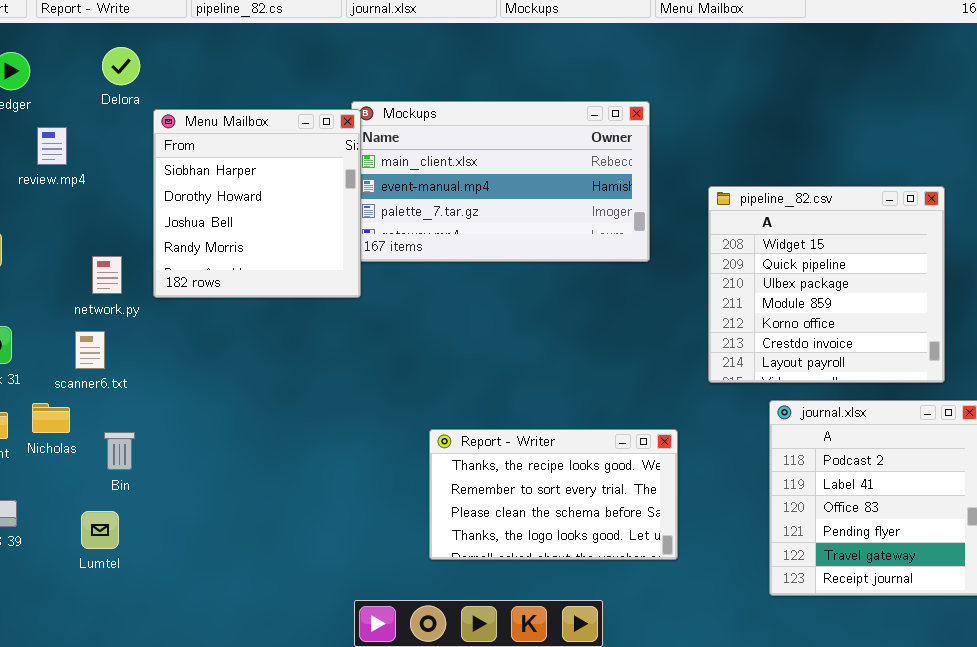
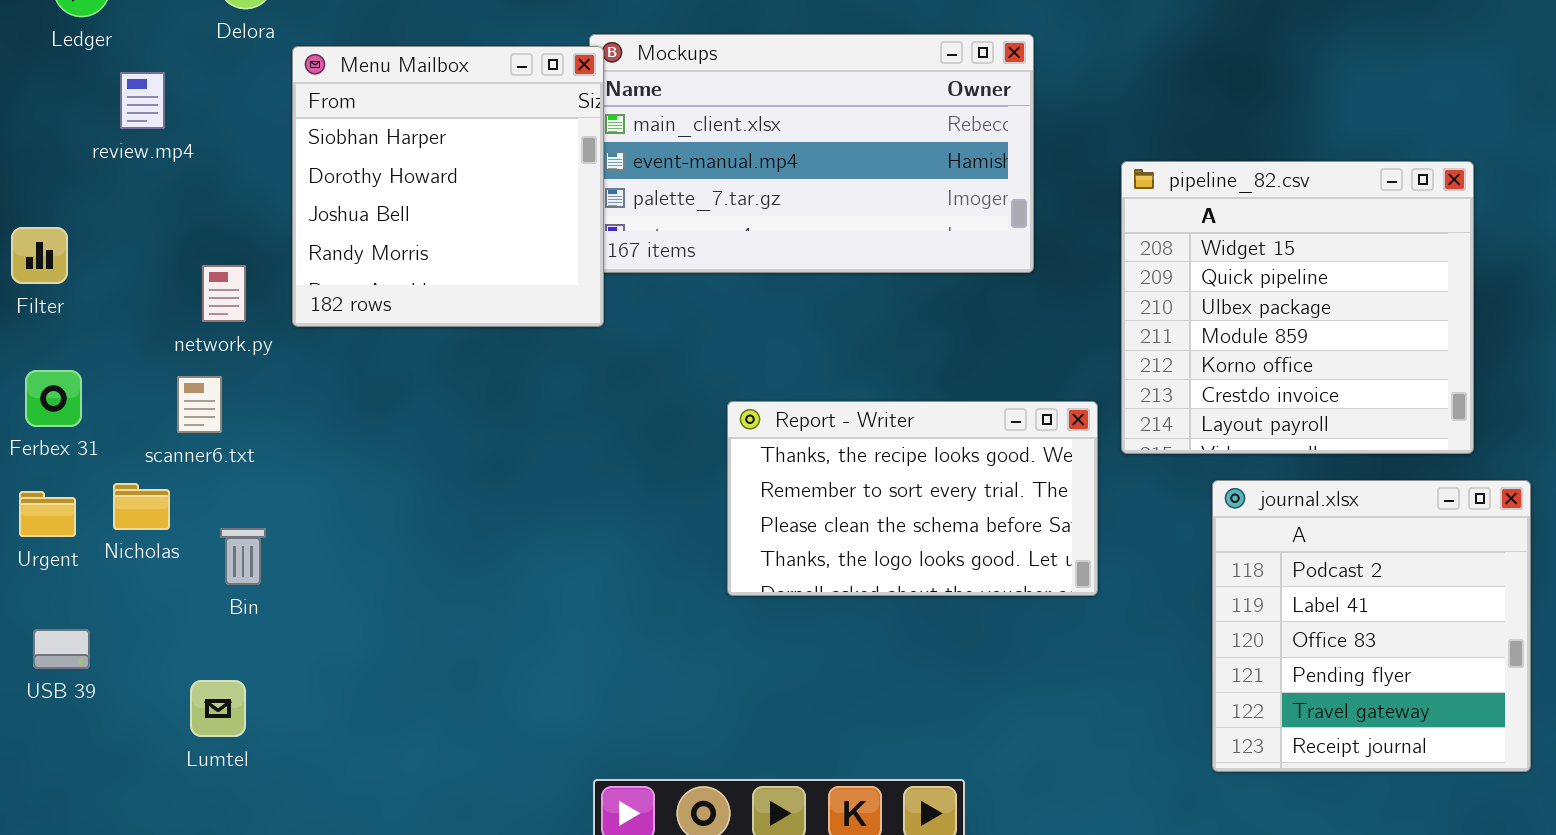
Report - Writer: [429,429,678,560] -> [727,401,1098,596], moved
Lumtel: [81,511,119,549] -> [190,680,246,737], moved

